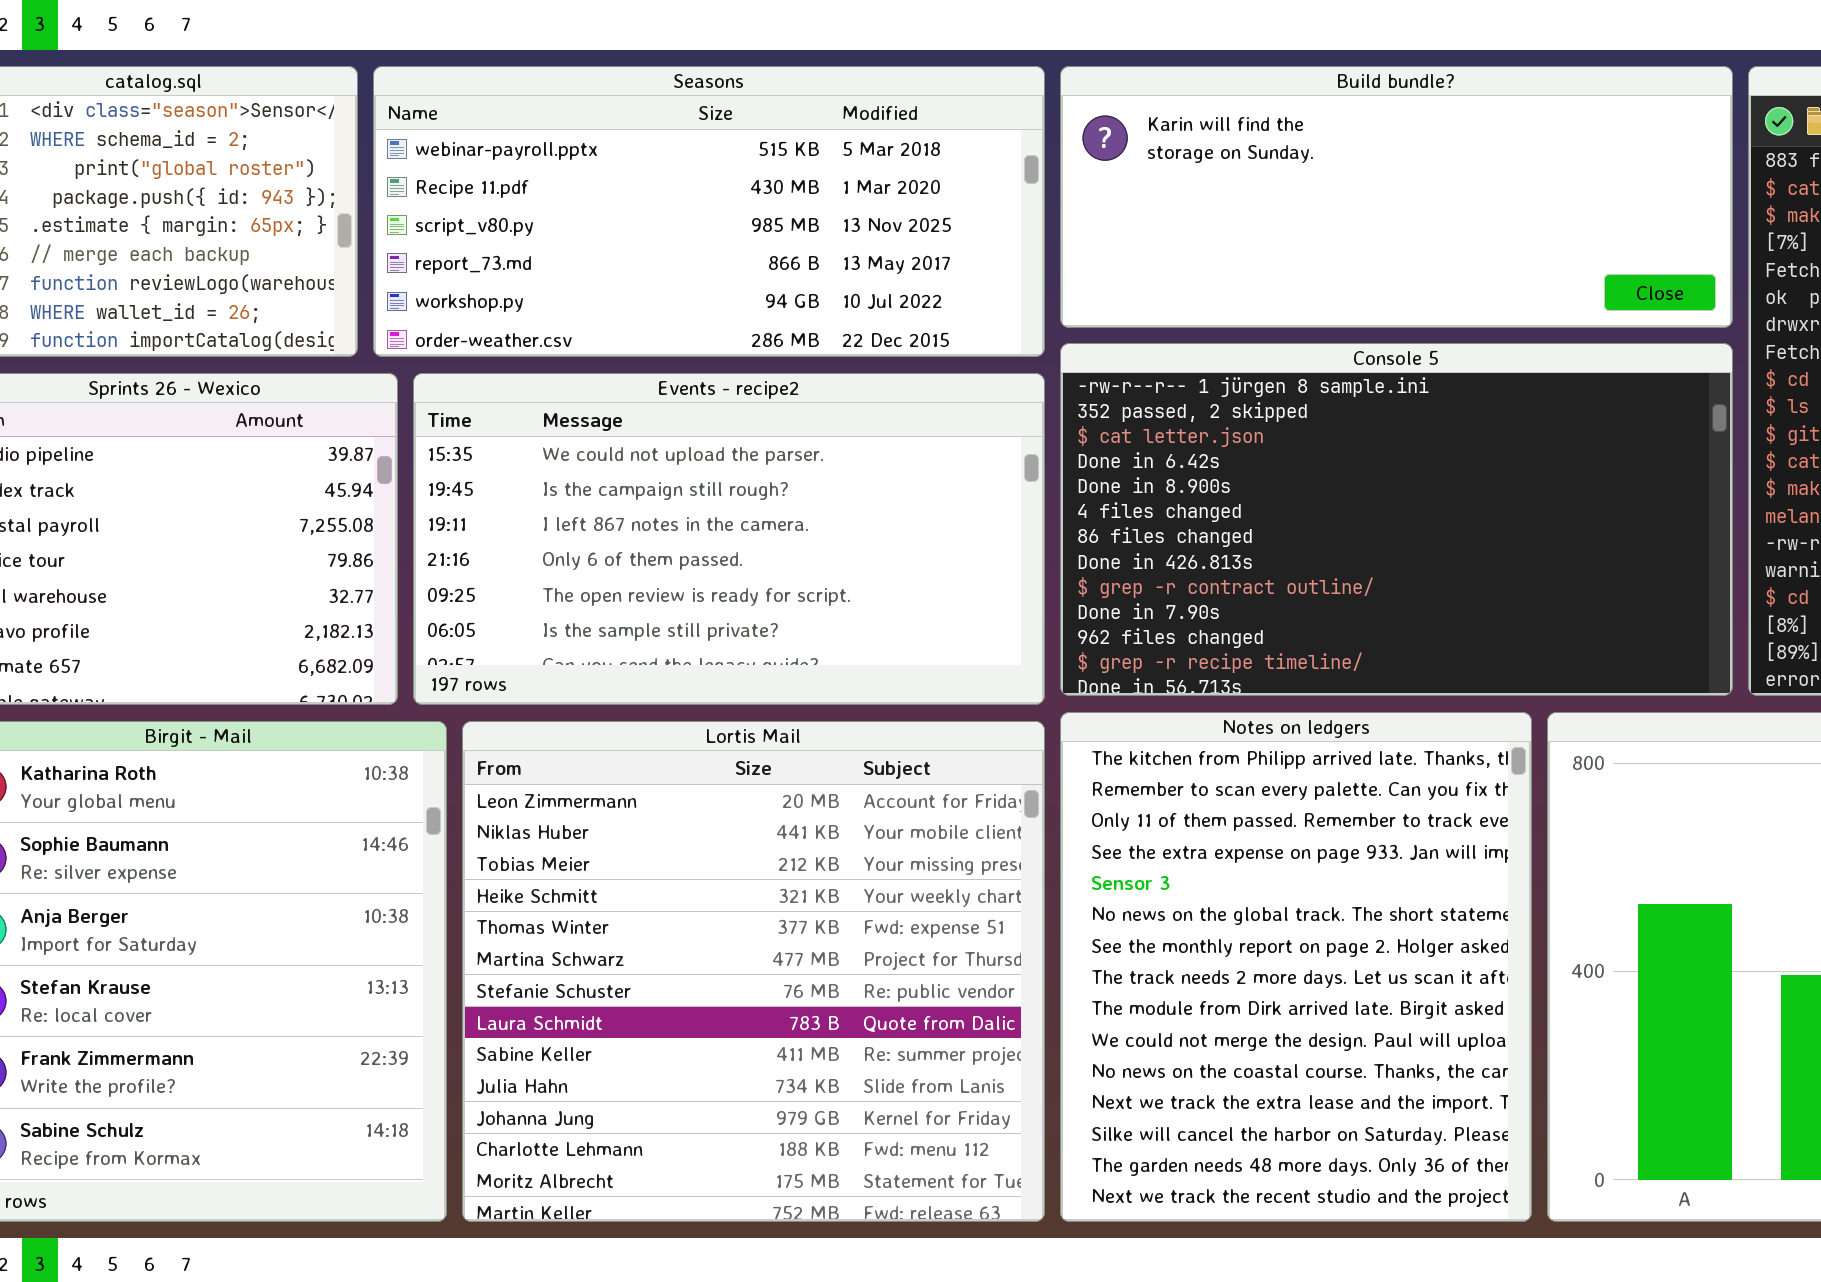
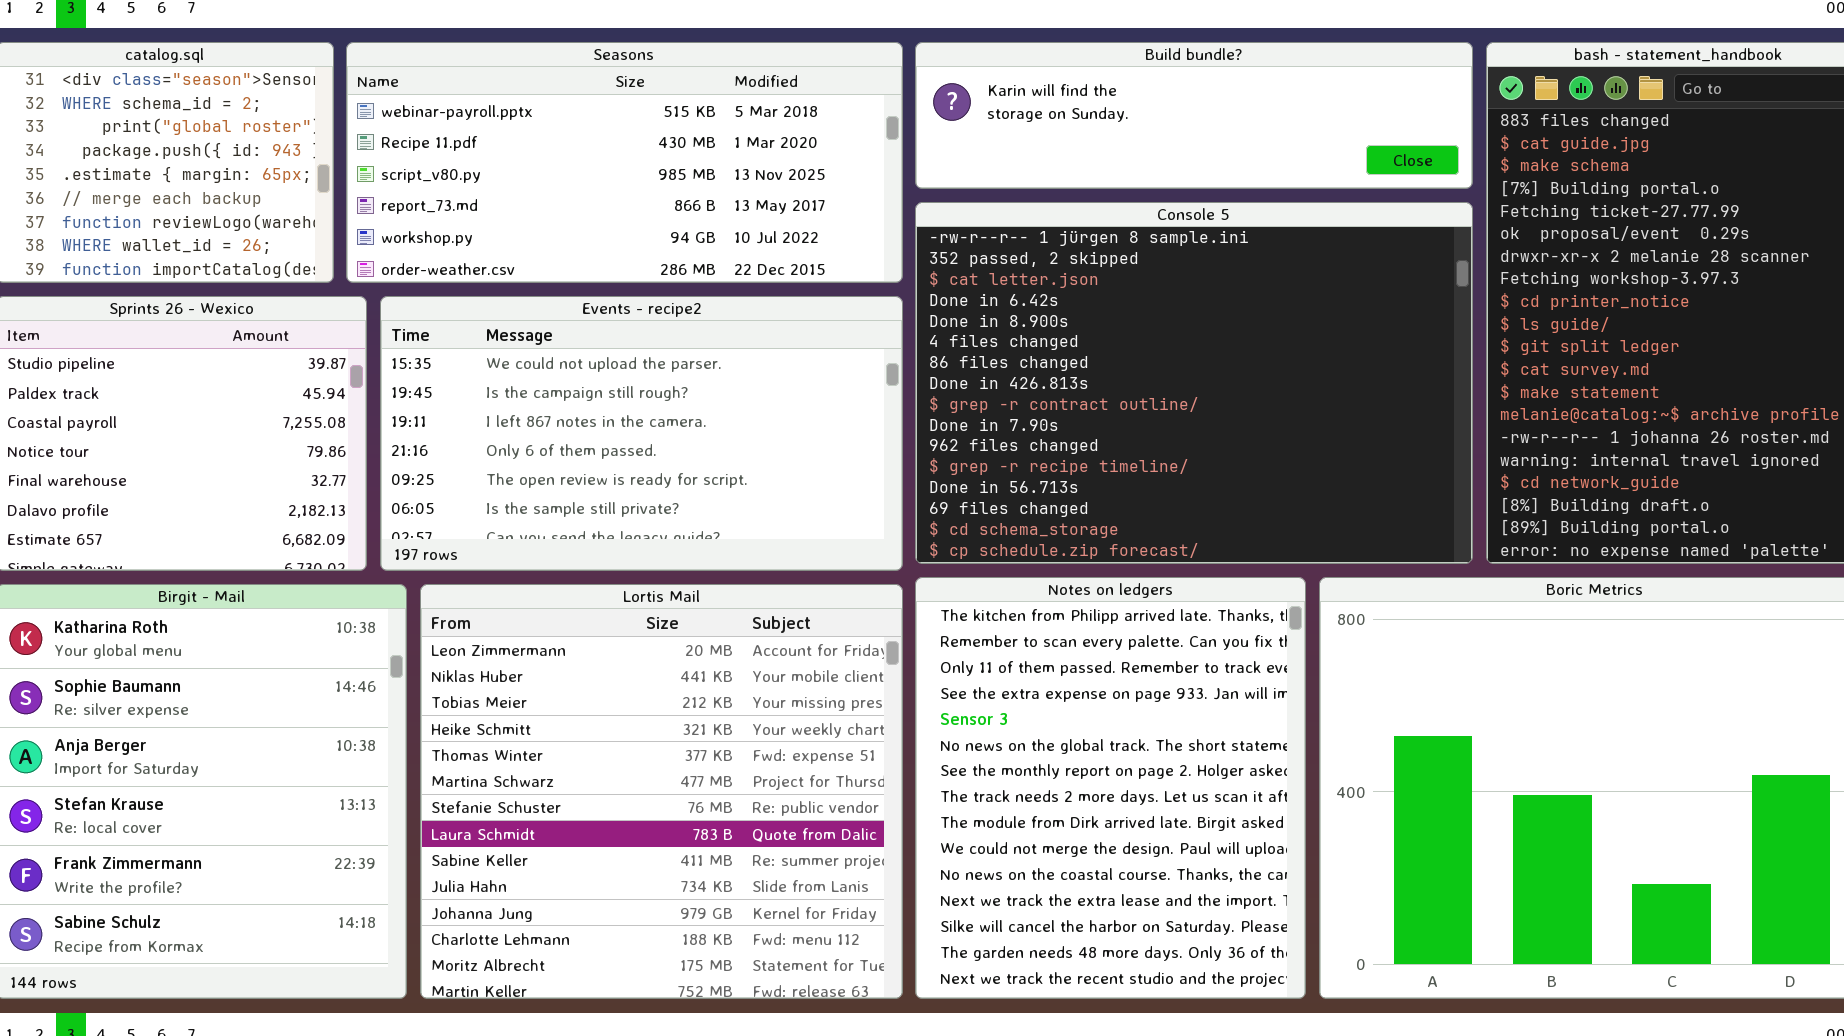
Build bundle?: [1060,66,1733,328] -> [915,42,1473,189], resized
Console 5: [1060,343,1733,696] -> [915,202,1473,564], resized

